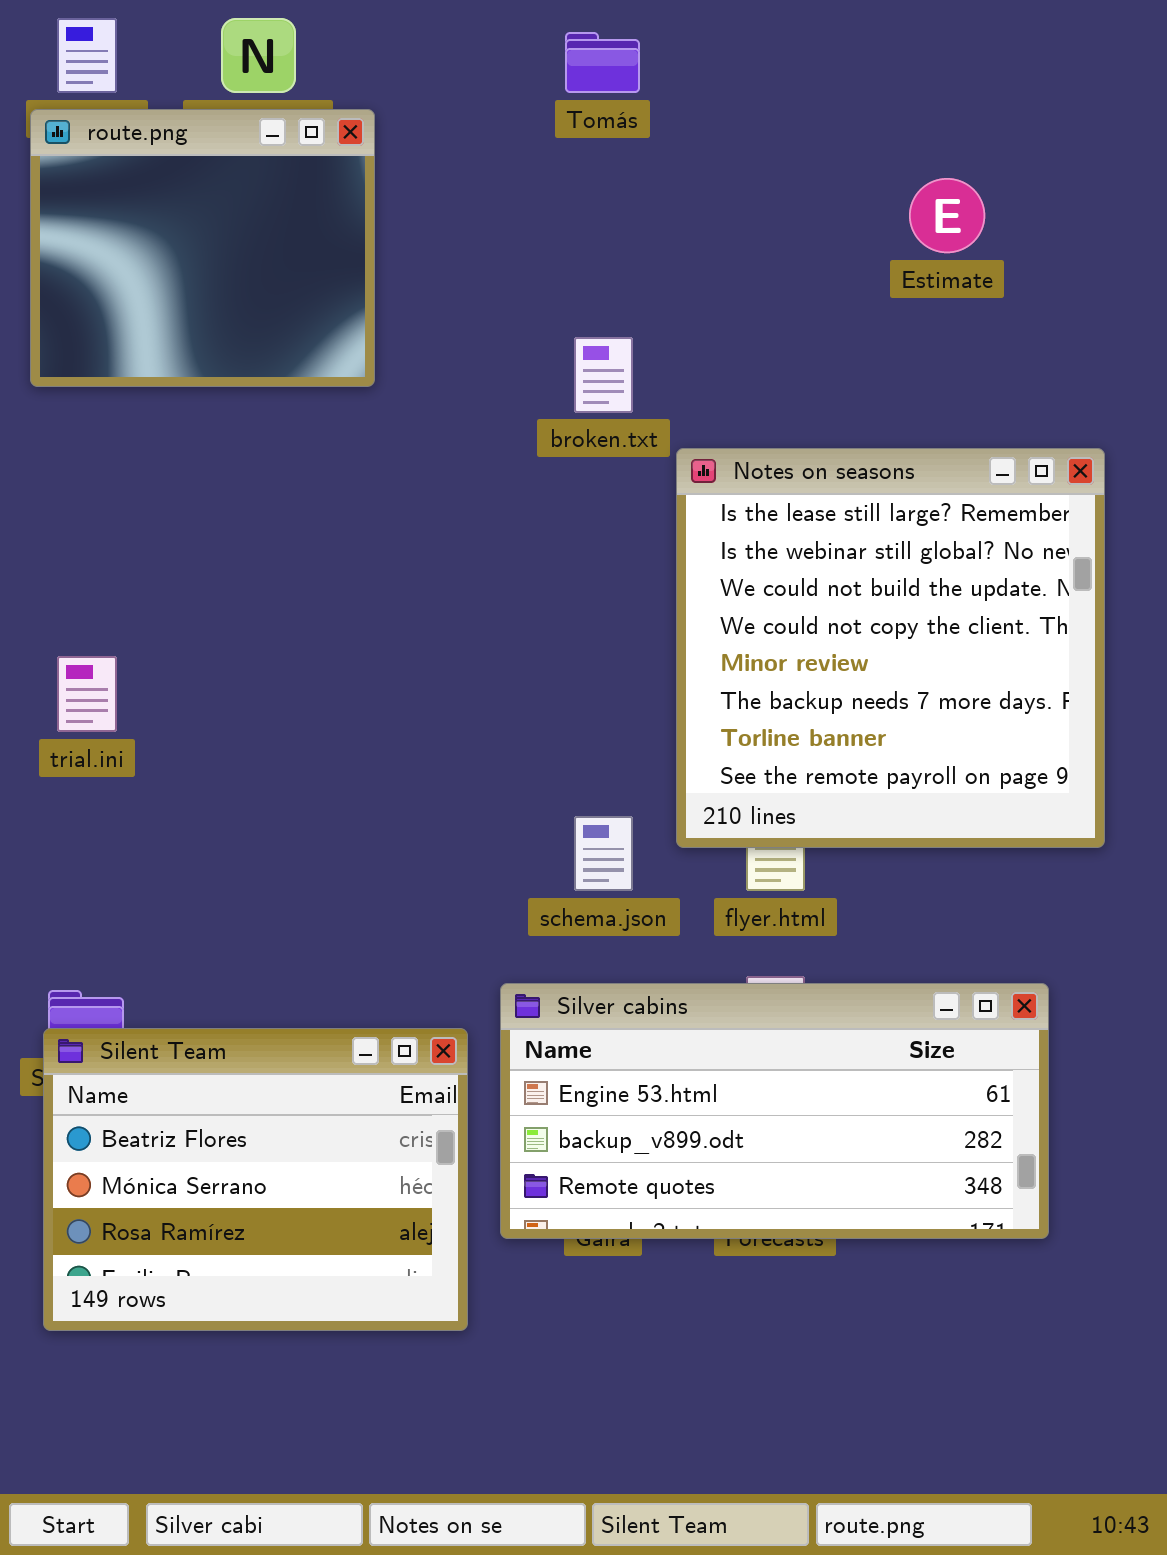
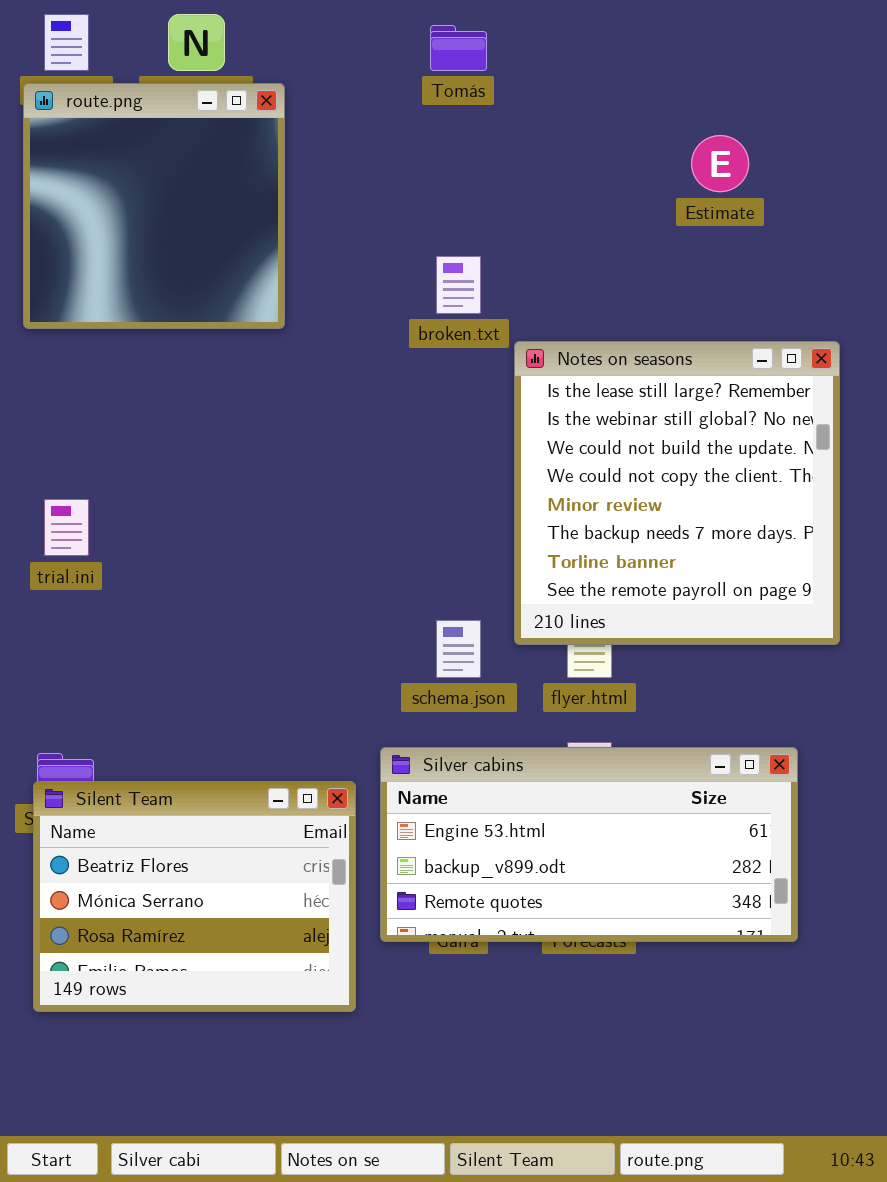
route.png: [30,109,375,387] -> [23,83,285,329], resized

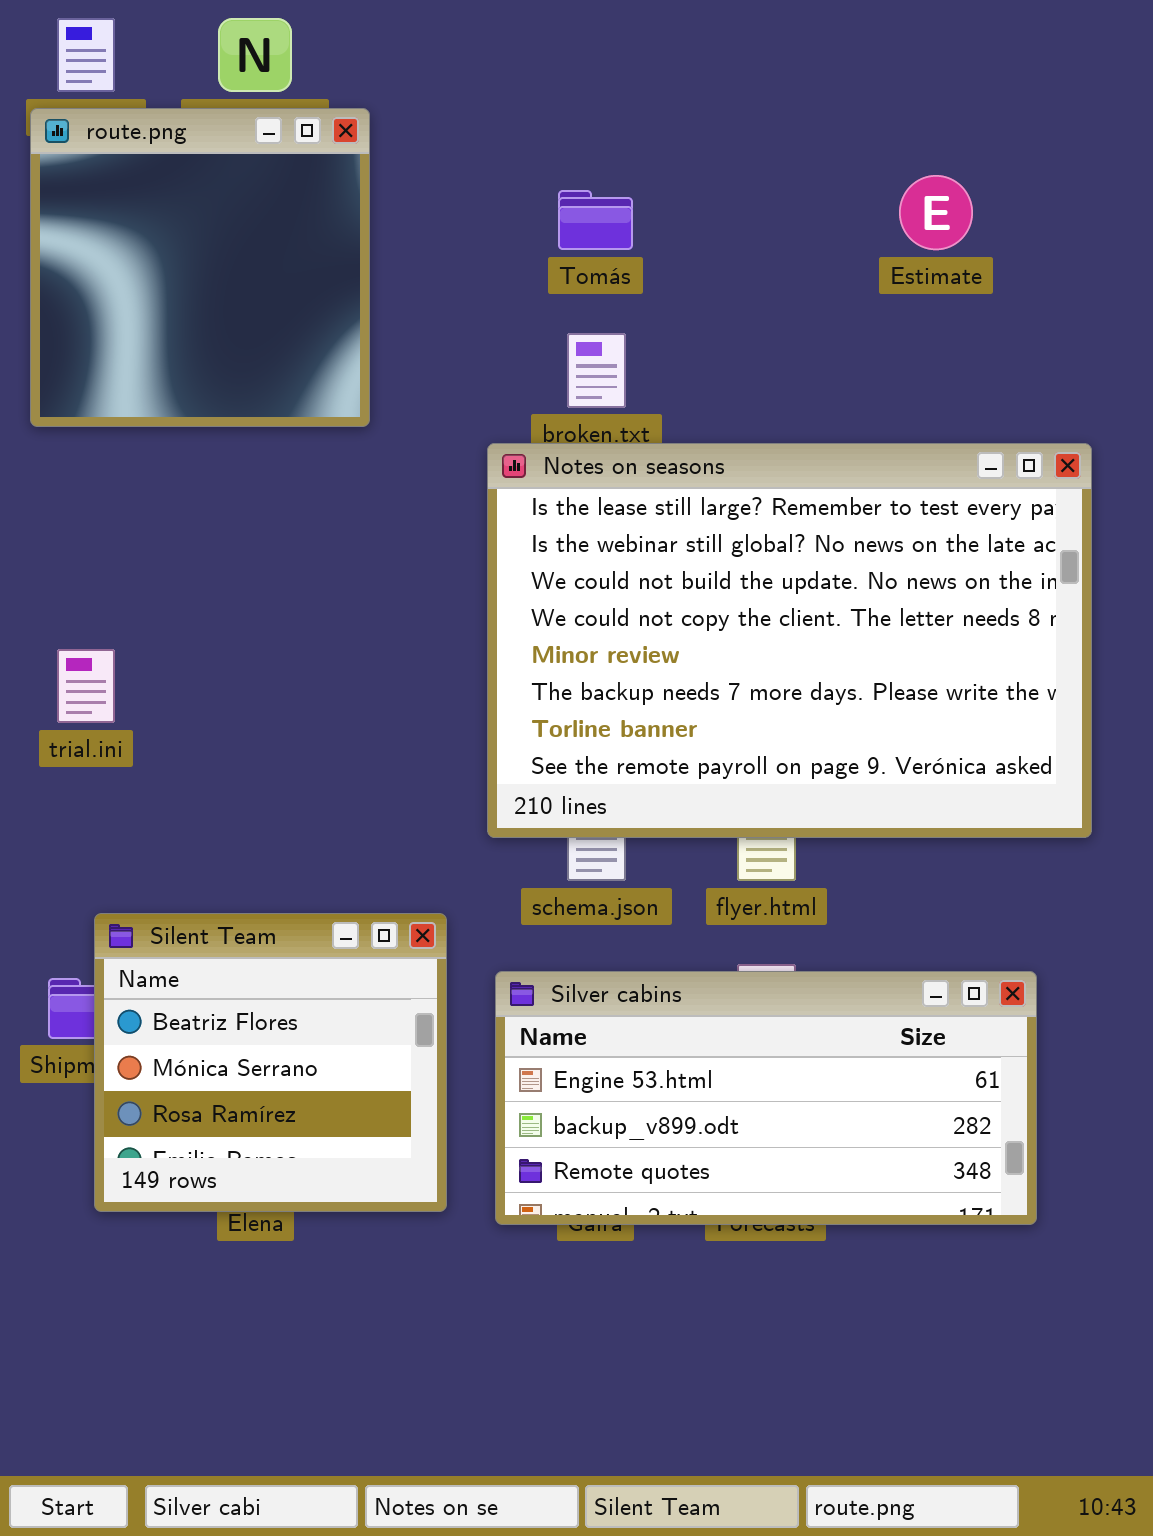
Tomás: [430,25,487,71] -> [558,190,633,250], moved
Notes on seasons: [514,341,840,645] -> [487,443,1092,838], resized
Silent Team: [33,781,356,1012] -> [94,913,447,1212], moved, resized

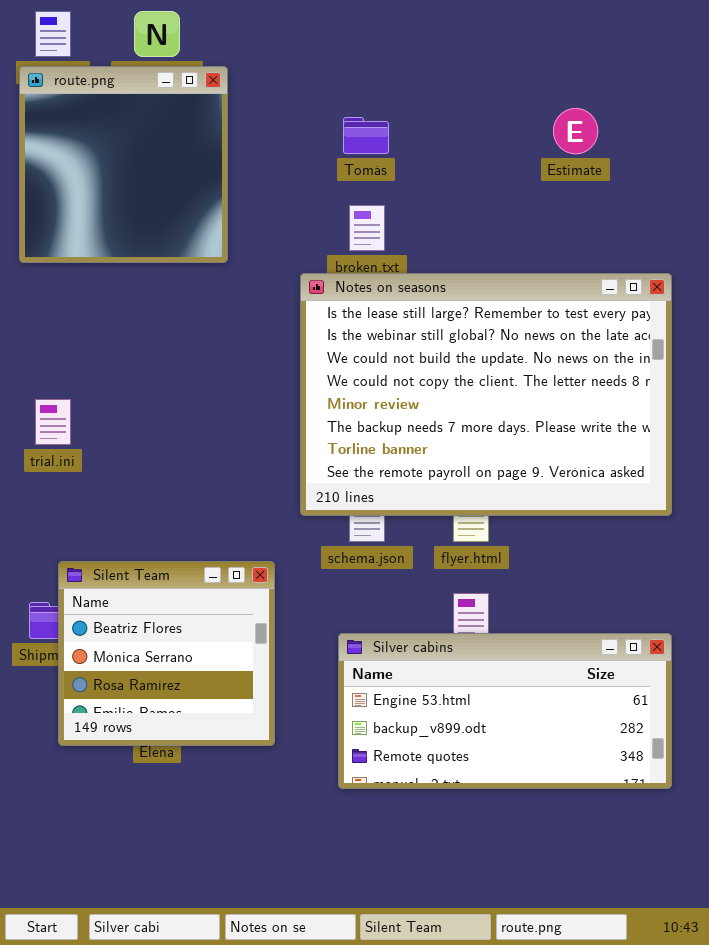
Silver cabins: [495,971,1037,1225] -> [338,633,672,789], moved

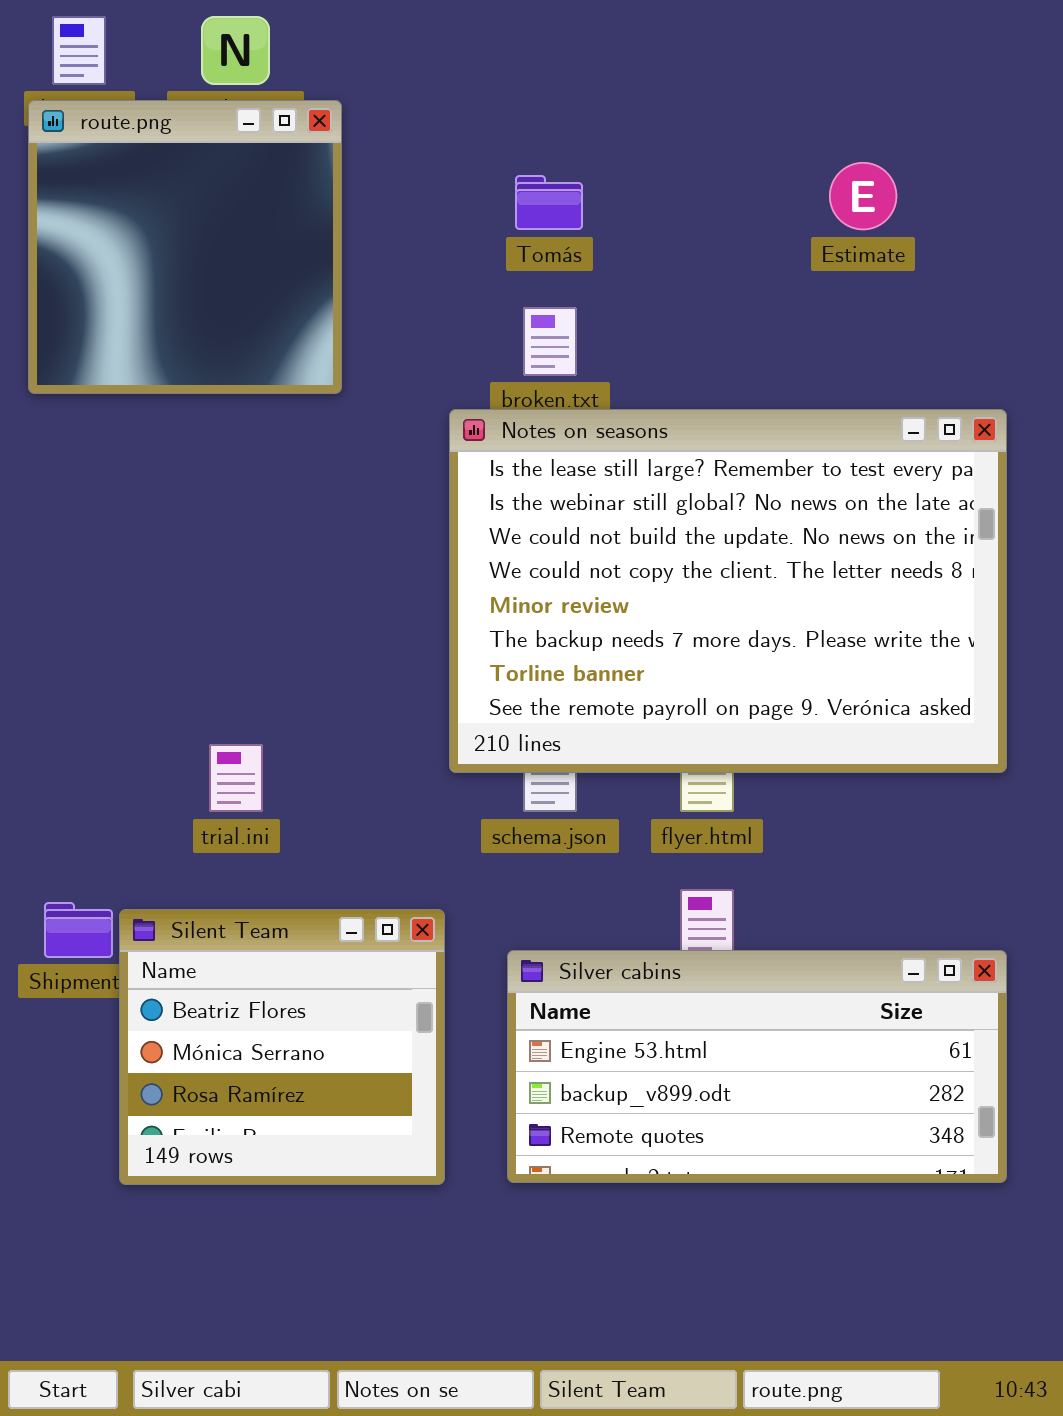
trial.ini: [35,399,71,445] -> [209,744,263,812], moved
Silent Team: [58,561,275,746] -> [119,909,445,1185], moved

